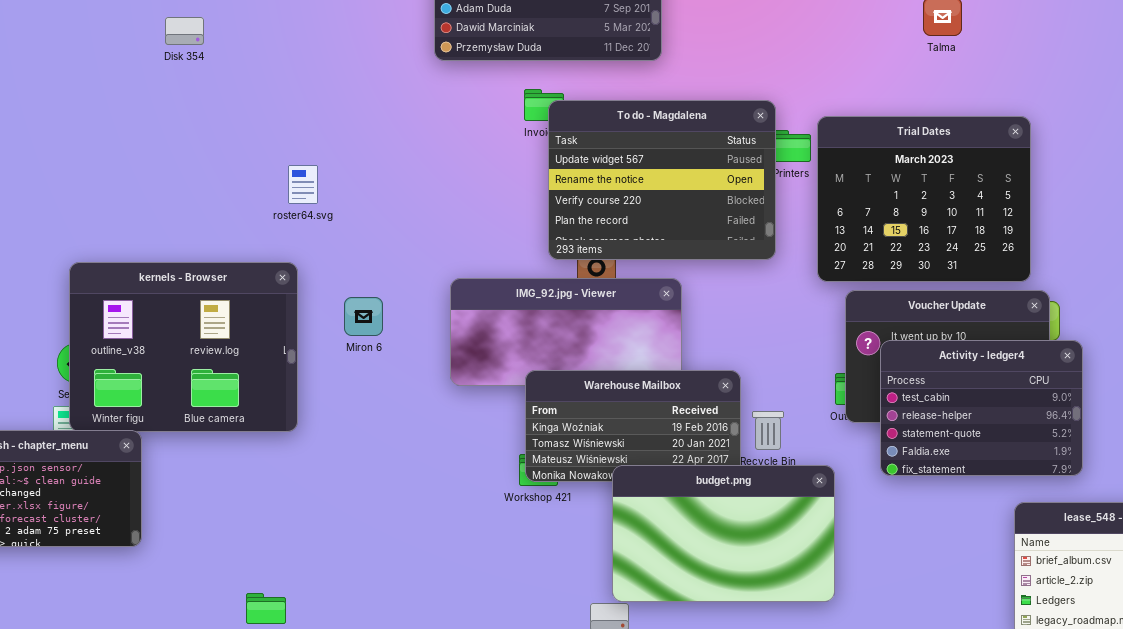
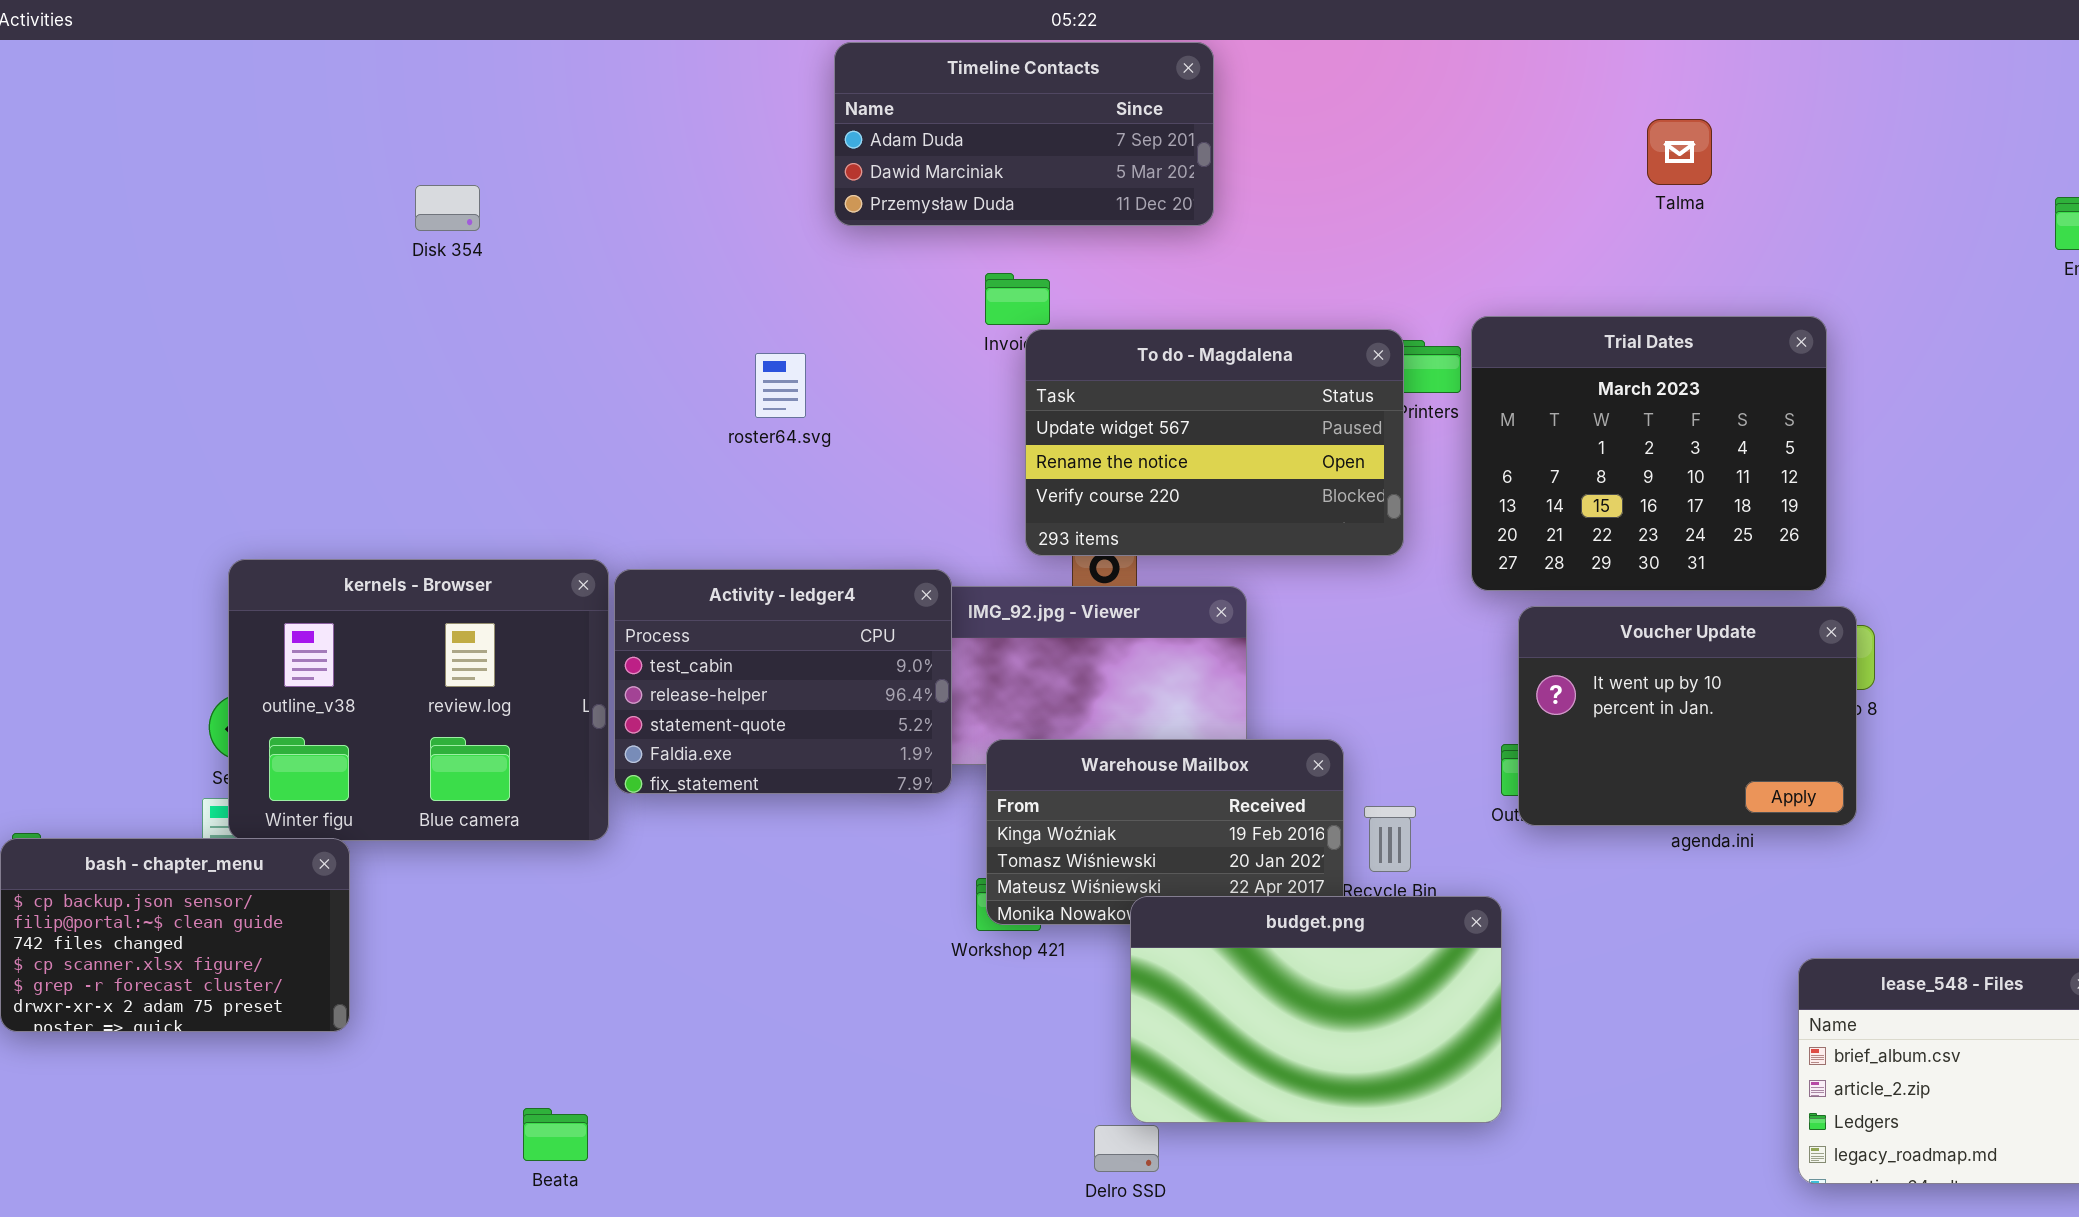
Disk 354: [165,17,204,45] -> [415,185,480,231], moved
To do - Magdalena: [548,100,776,260] -> [1025,329,1404,556], resized
roster64.svg: [288,165,318,204] -> [755,353,806,418], moved
Activity - ledger4: [880,340,1083,476] -> [614,569,952,794], moved

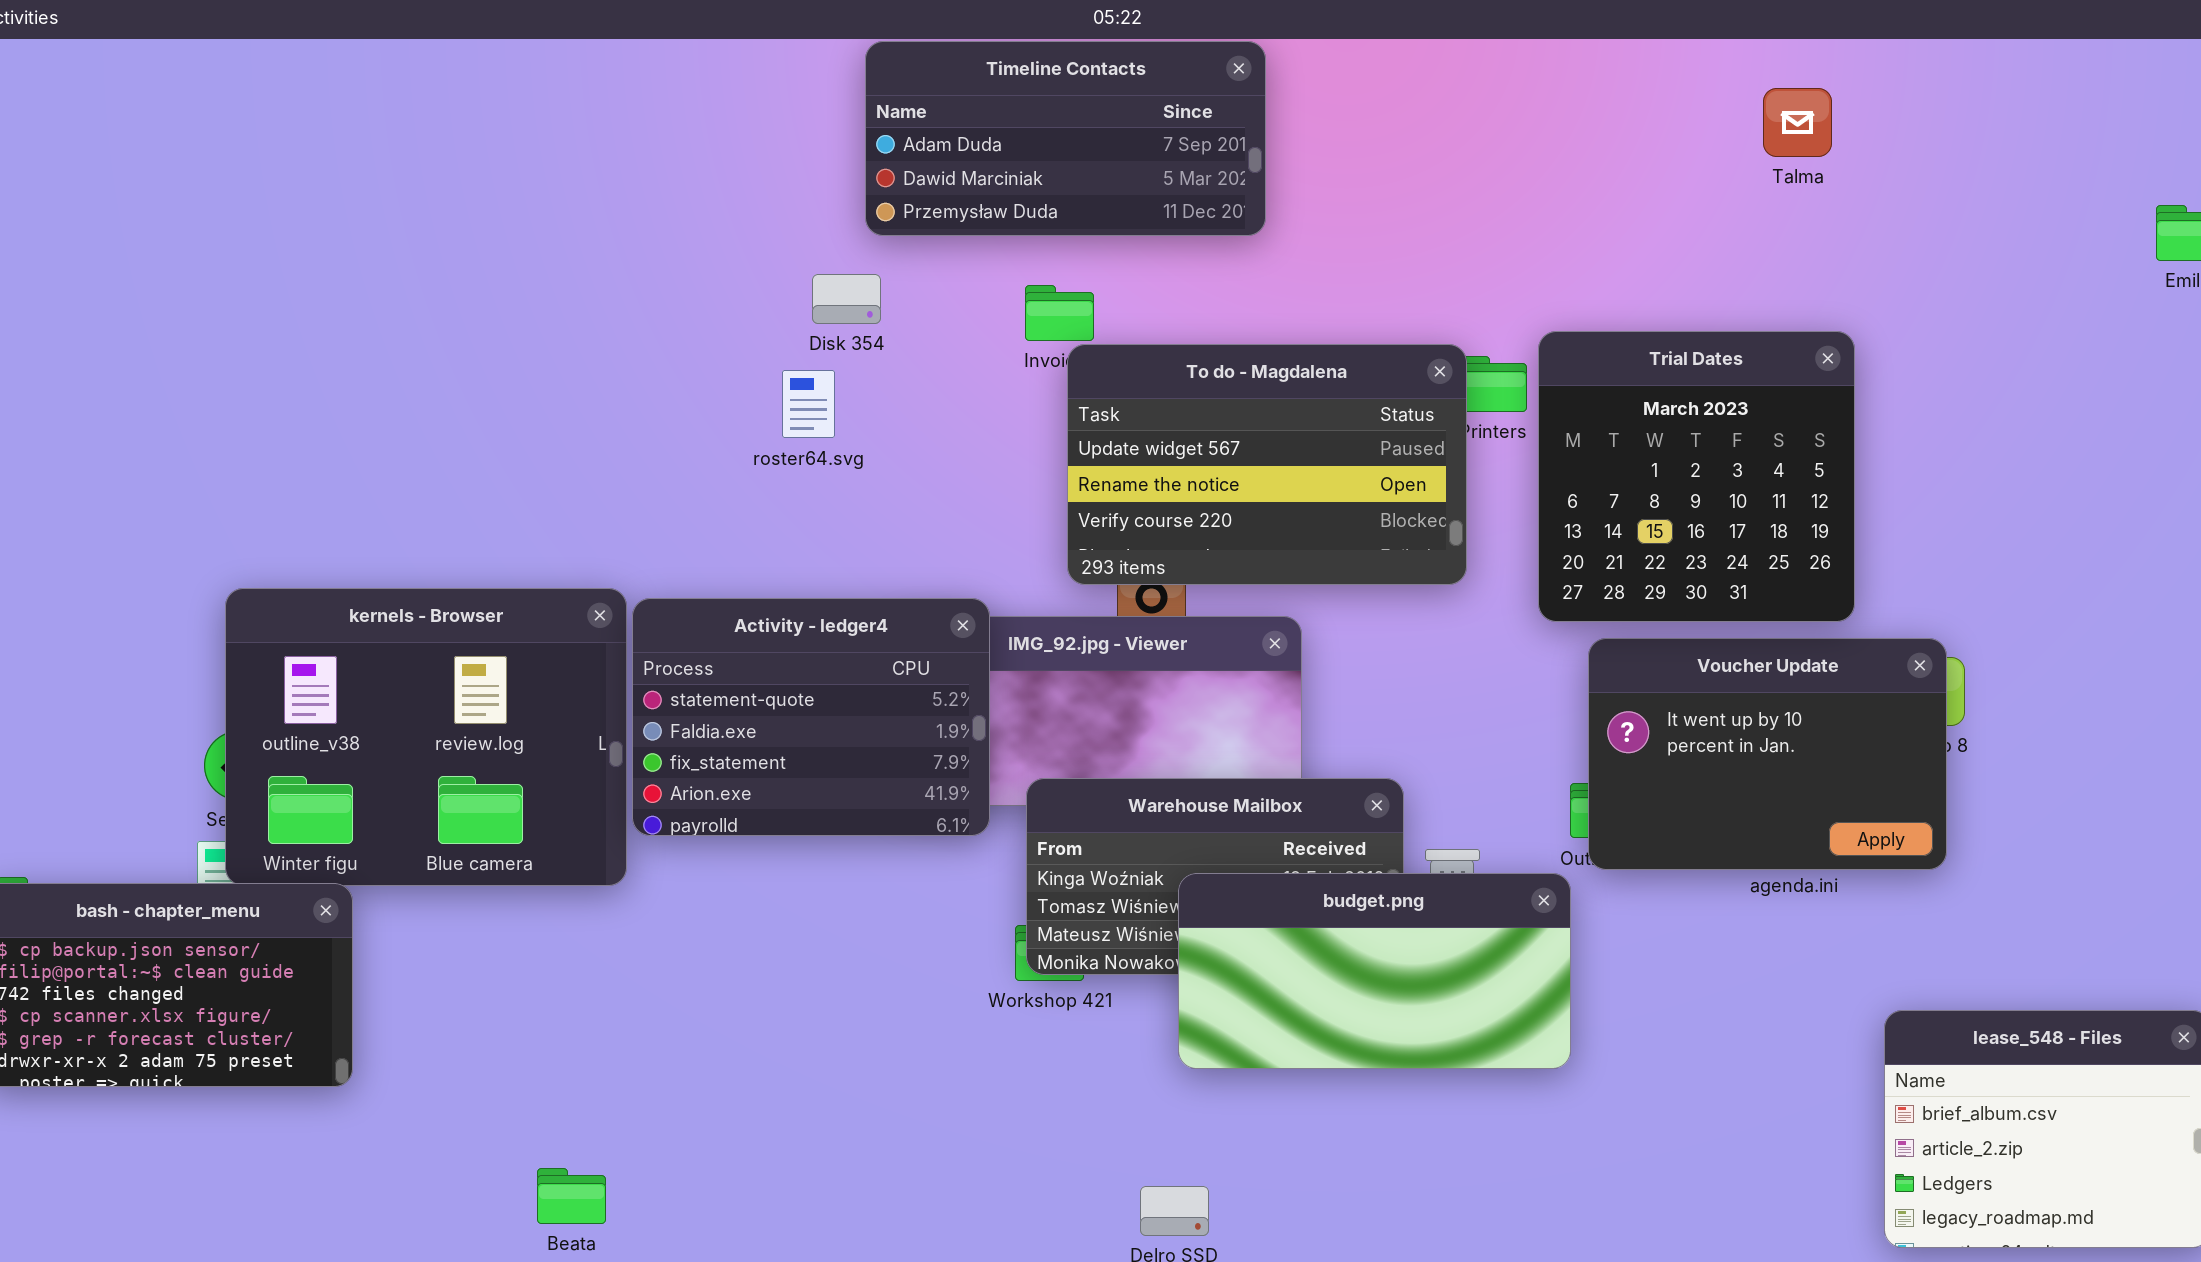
Talma: [1647,119,1712,185] -> [1763,88,1832,157], moved
Disk 354: [415,185,480,231] -> [812,274,881,324], moved
Trial Dates: [1471,316,1827,591] -> [1538,331,1855,622], resized
Activity - ledger4: [614,569,952,794] -> [632,598,990,836], scrolled down 2 rows
budget.png: [1130,896,1502,1123] -> [1178,873,1571,1069], moved, resized

